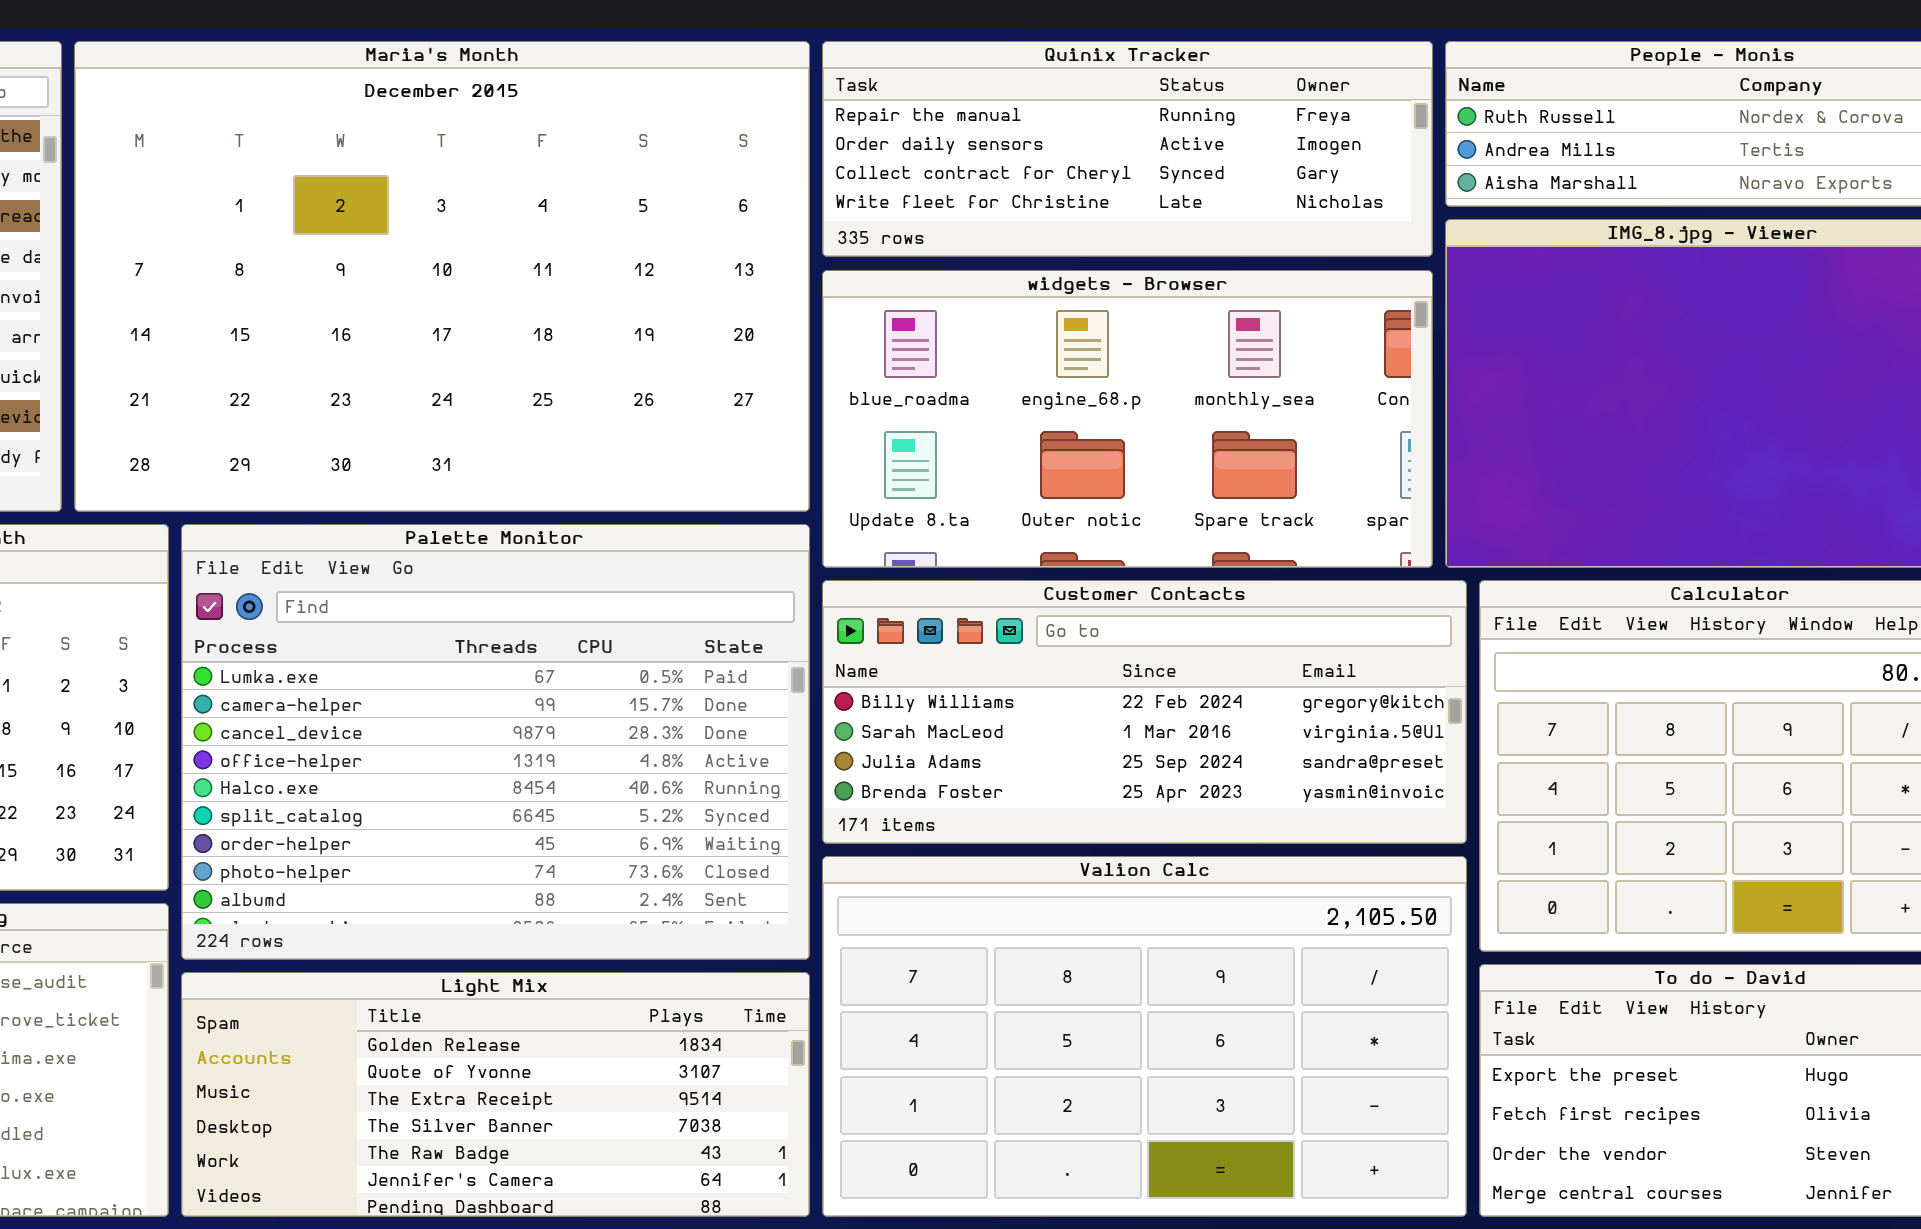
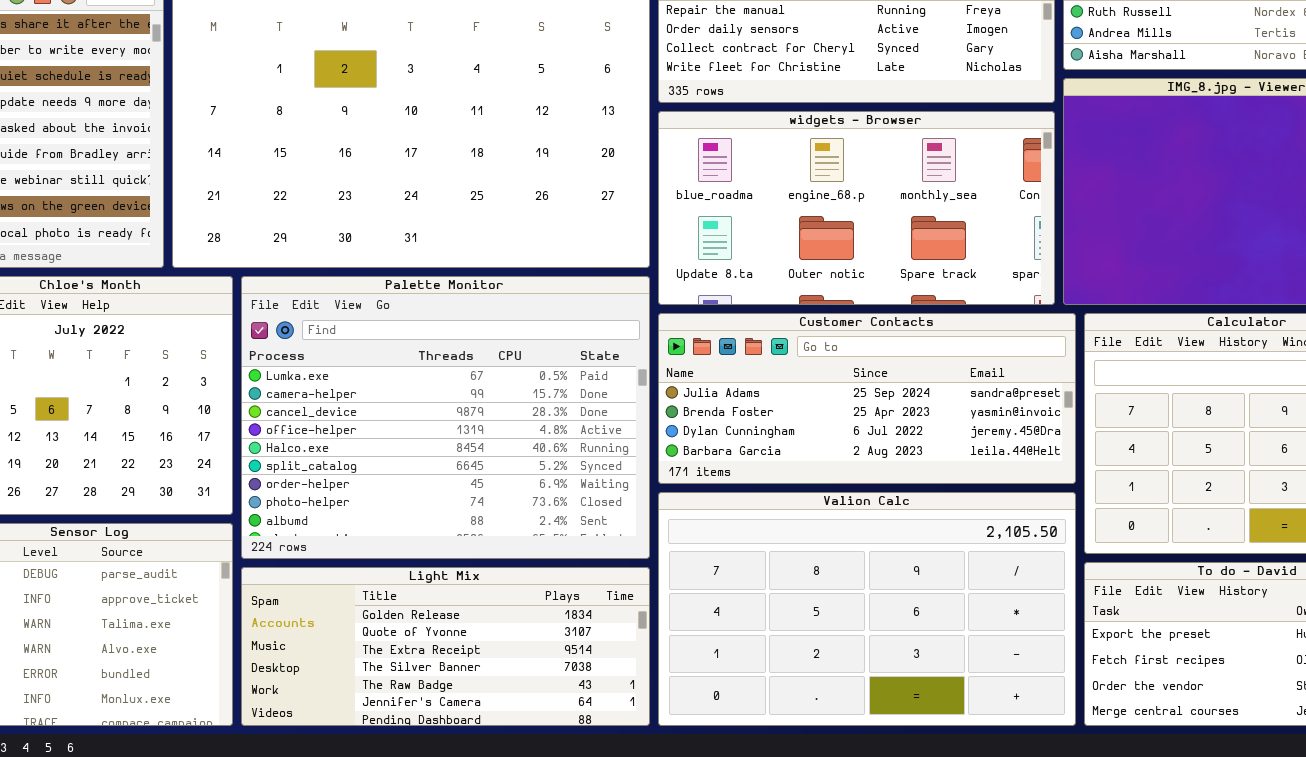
Customer Contacts: [822,580,1467,844] -> [658,313,1076,484], scrolled down 2 rows

